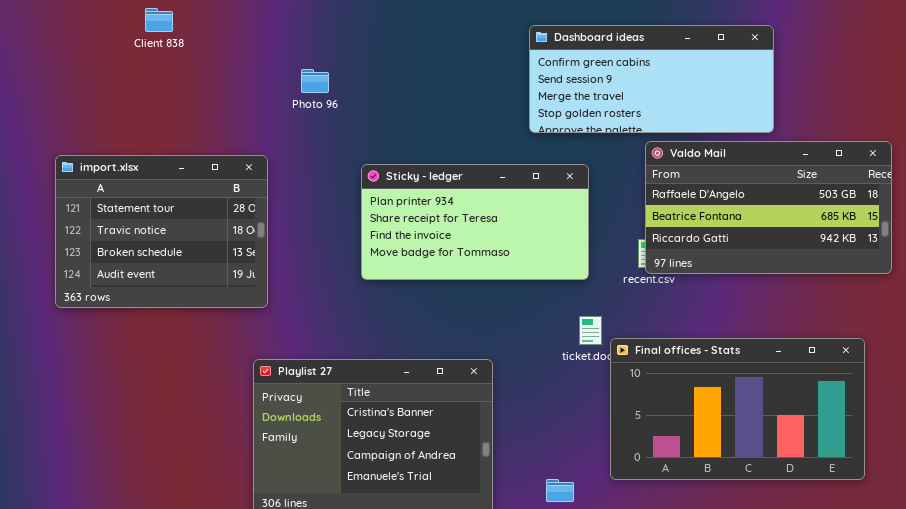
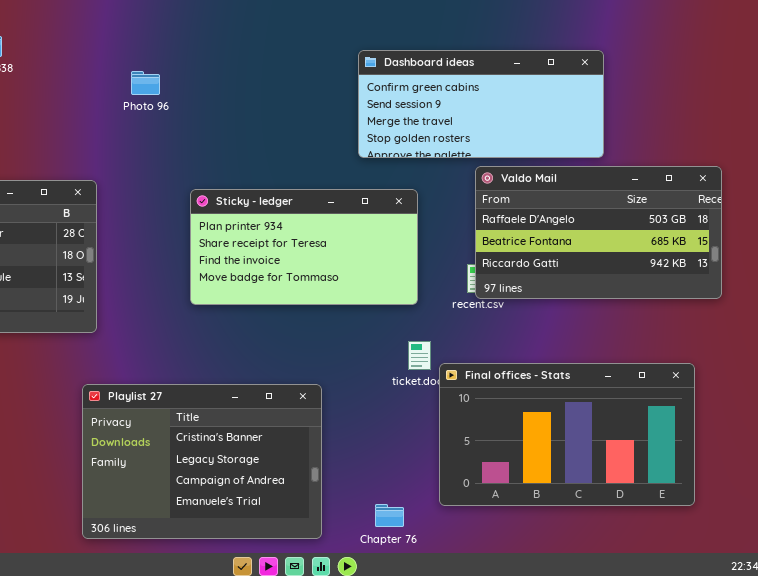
Photo 96: [301,69,329,93] -> [131,71,160,95], moved

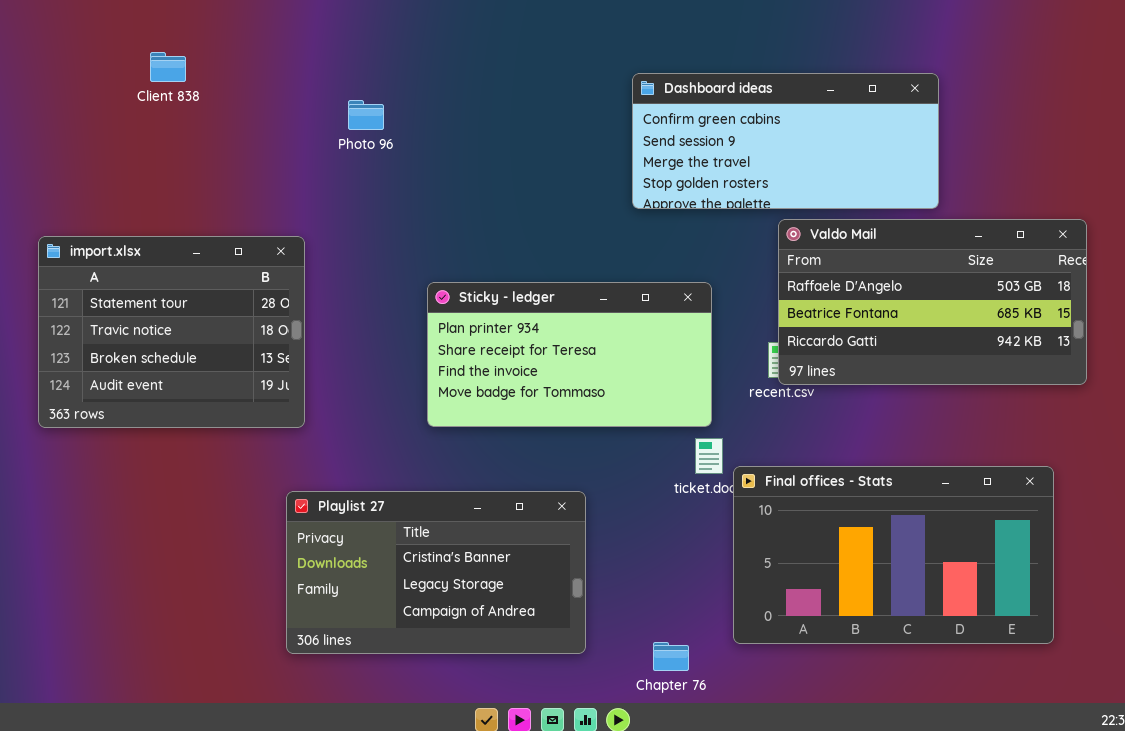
Sticky - ledger: [190,189,418,305] -> [427,282,712,427], moved
Playlist 27: [82,384,322,539] -> [286,491,586,654], resized

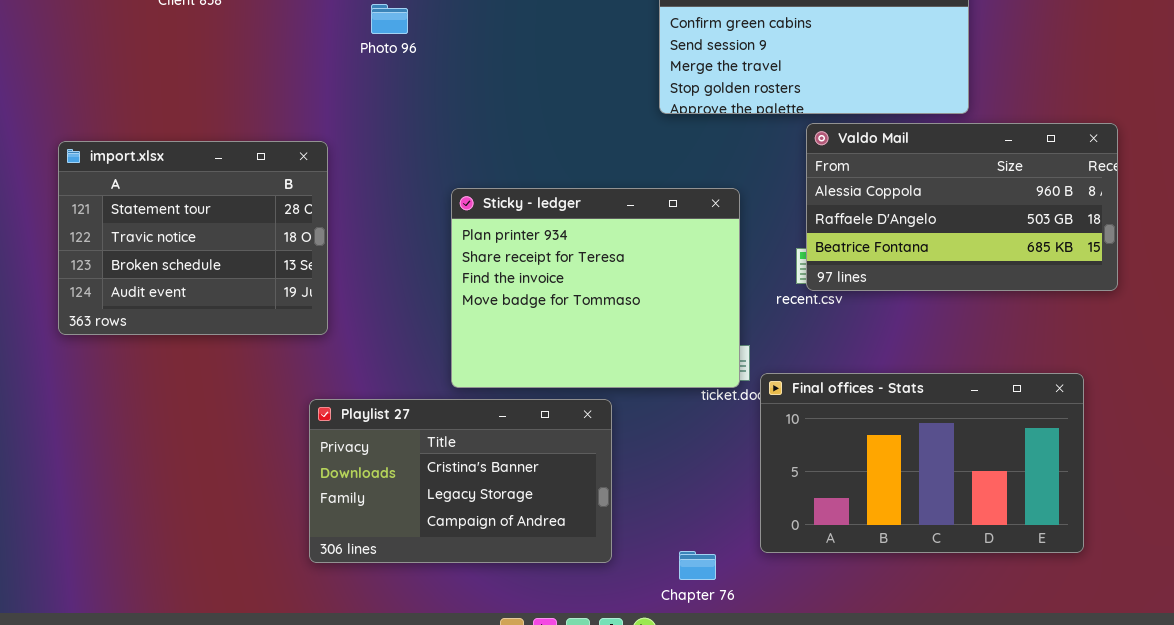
Valdo Mail: [778,219,1087,385] -> [806,123,1118,291], scrolled up 1 row
Sticky - ledger: [427,282,712,427] -> [451,188,740,388], resized

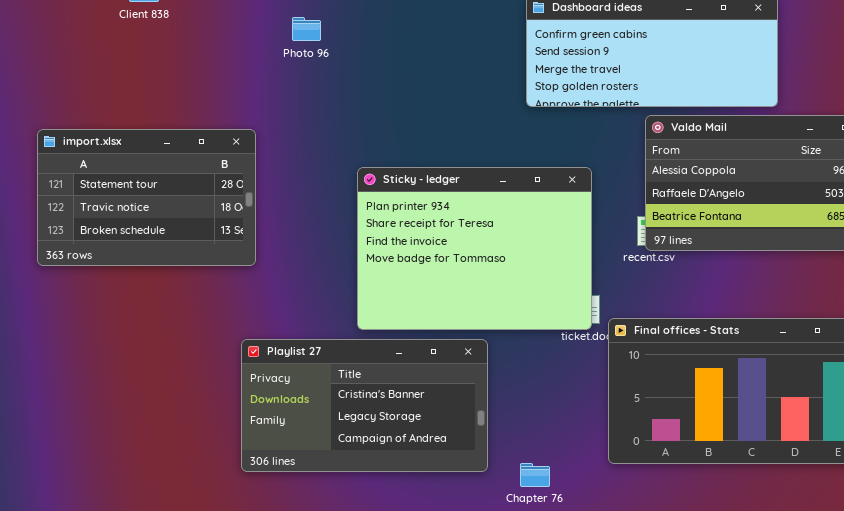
import.xlsx: [58,141,328,335] -> [37,129,256,266], resized
Chapter 76: [679,551,716,580] -> [520,463,550,487], moved

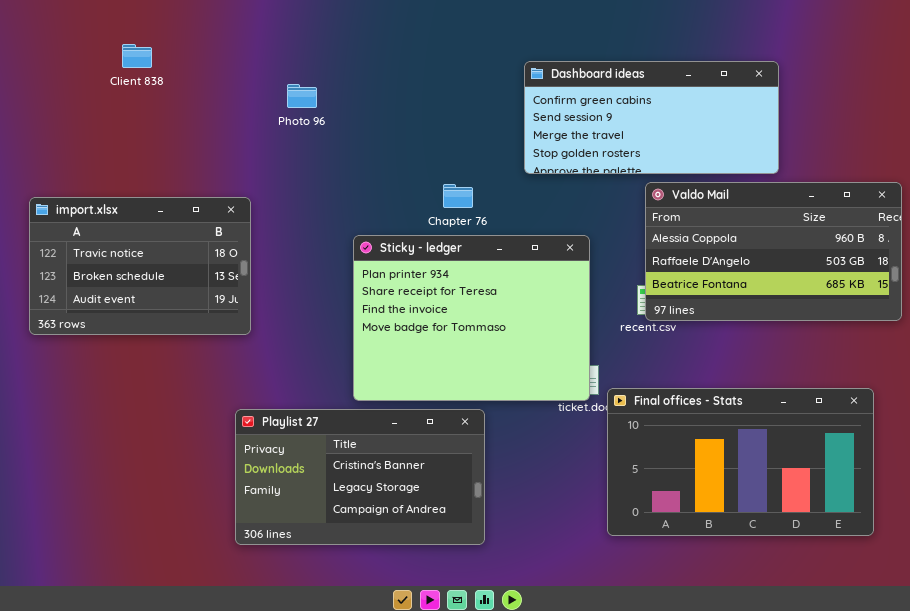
import.xlsx: [37,129,256,266] -> [29,197,251,335], scrolled down 1 row
Chapter 76: [520,463,550,487] -> [443,184,473,208], moved

